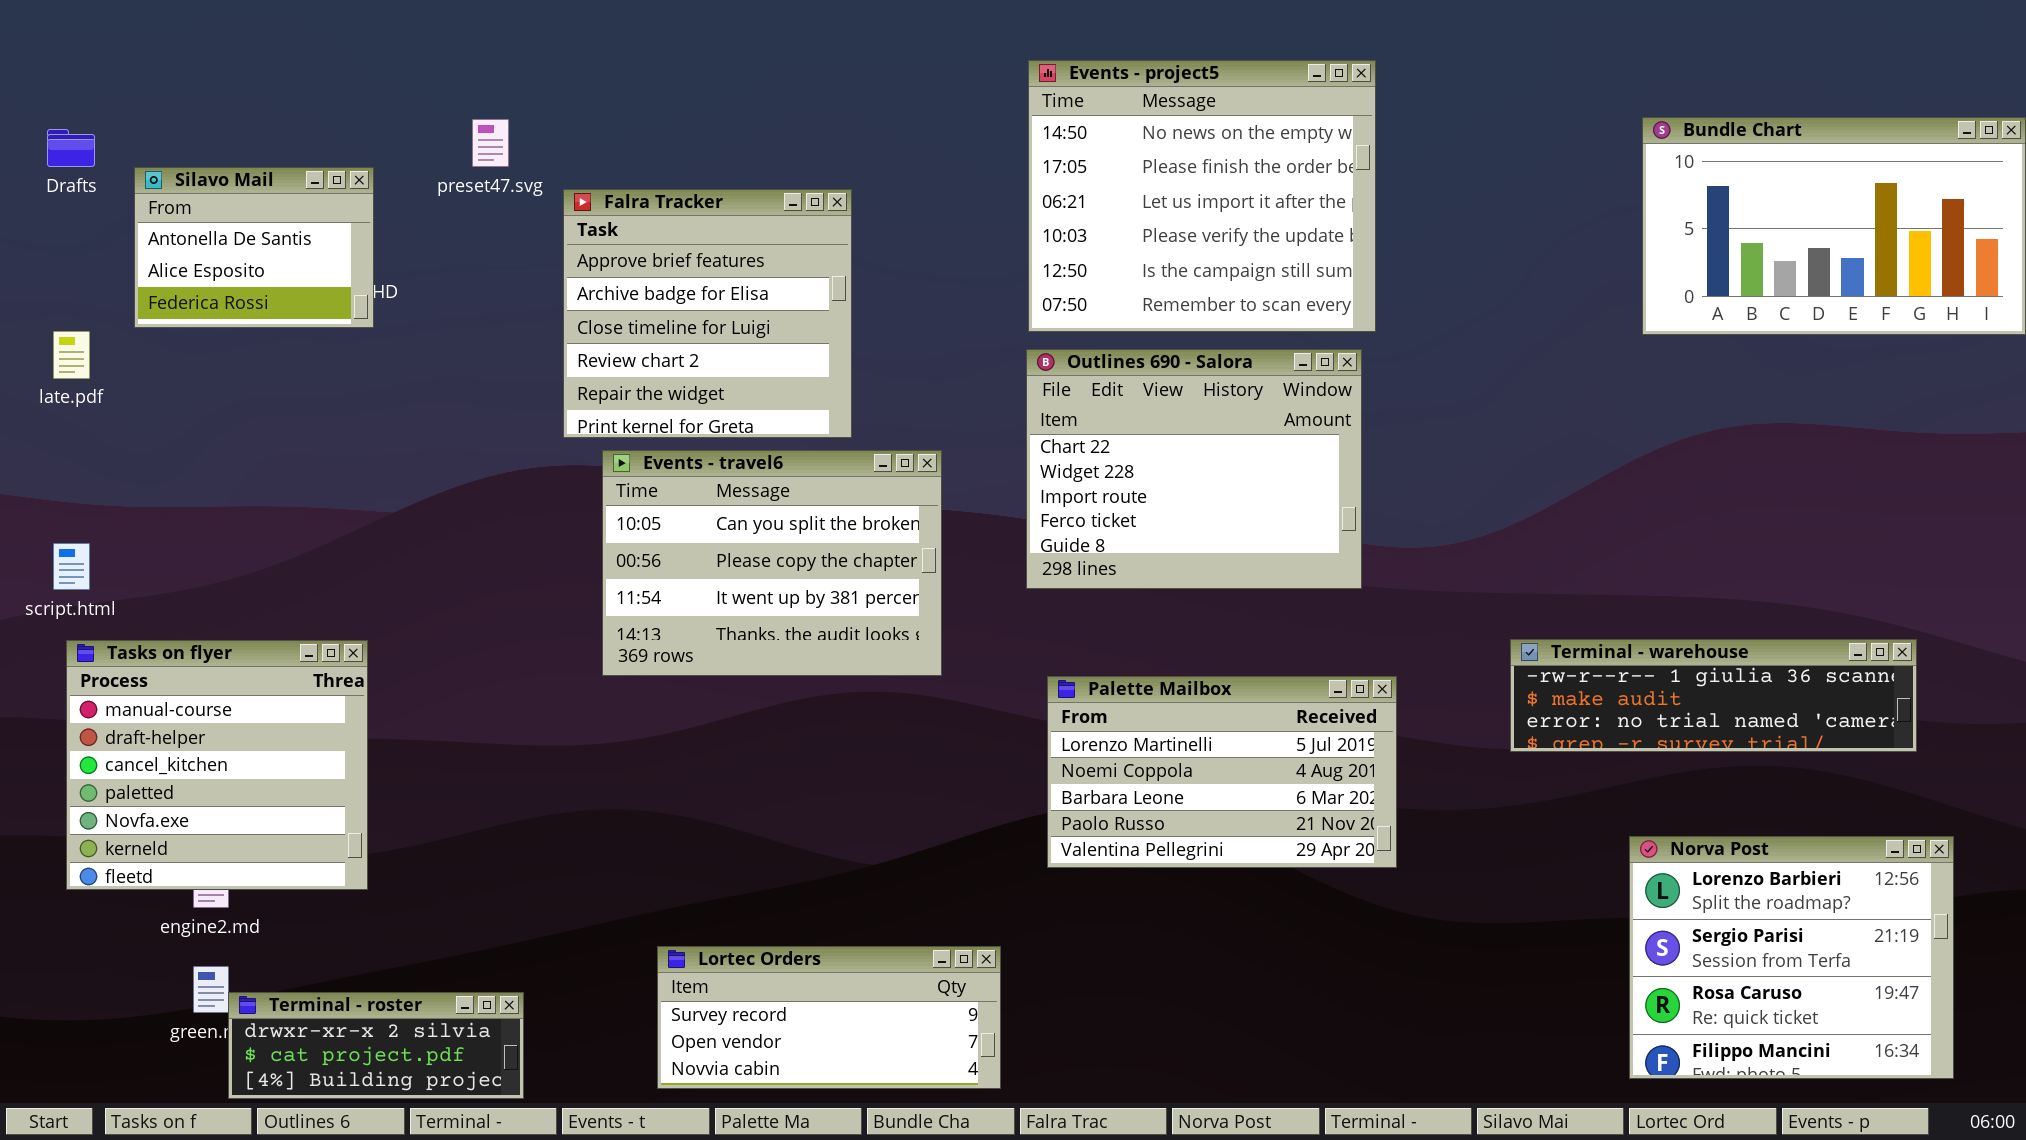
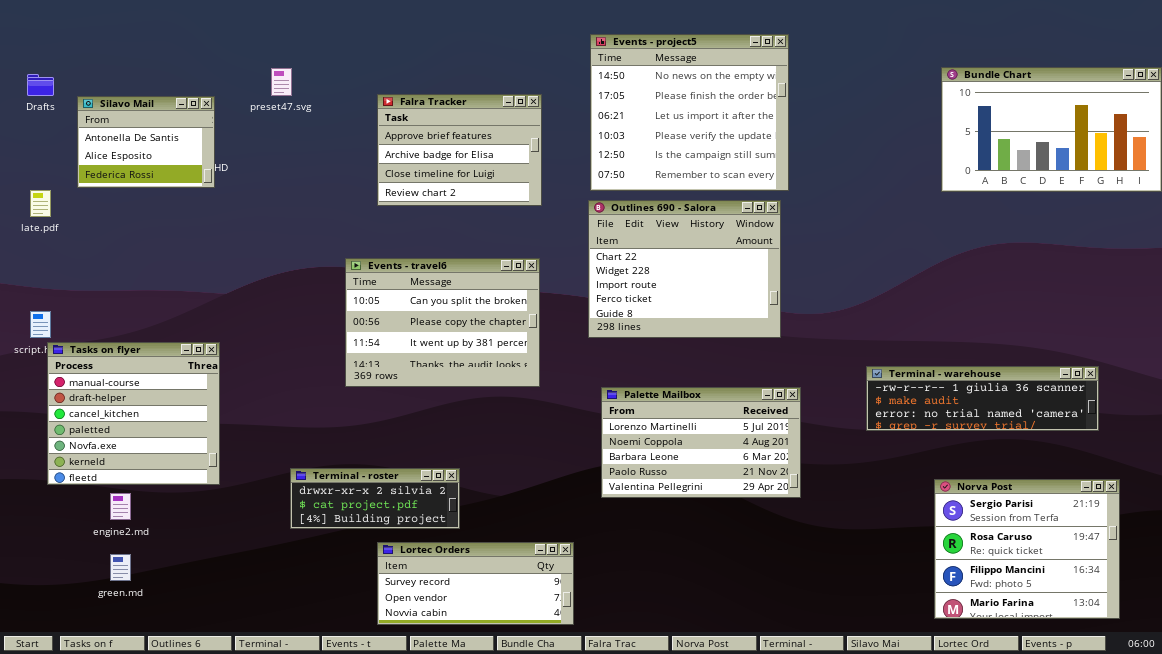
Falra Tracker: [563,189,852,438] -> [377,94,542,206], moved, resized
Tasks on flyer: [66,640,368,890] -> [47,342,220,485], moved
Norva Post: [1629,836,1954,1079] -> [934,479,1120,619], scrolled down 1 row
Terminal - roster: [228,992,524,1099] -> [290,468,460,529], moved

